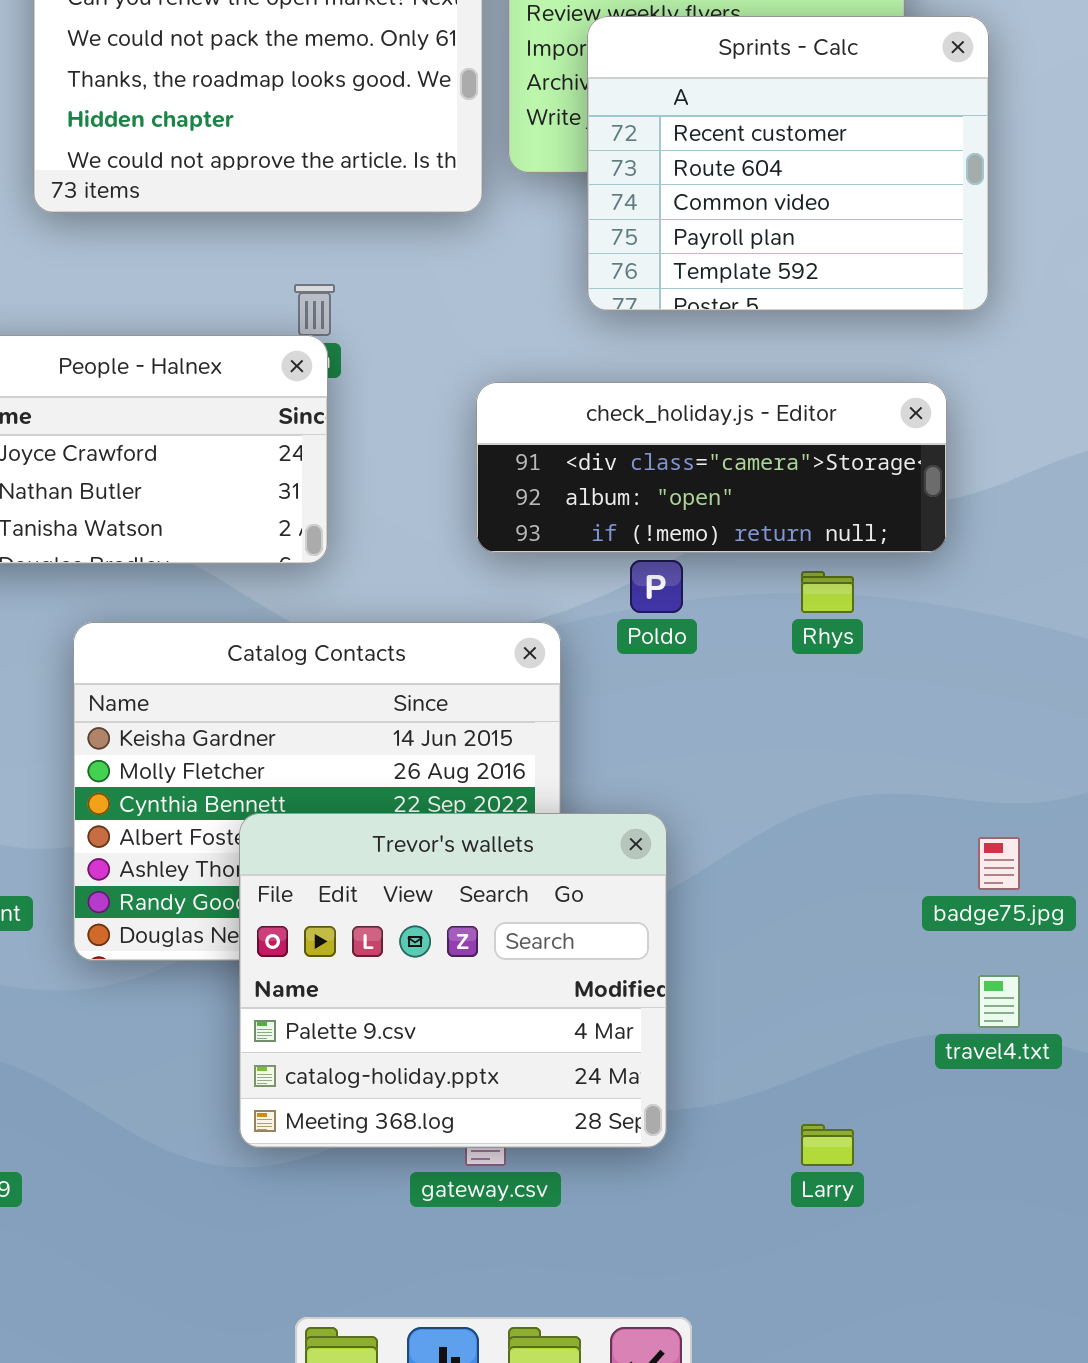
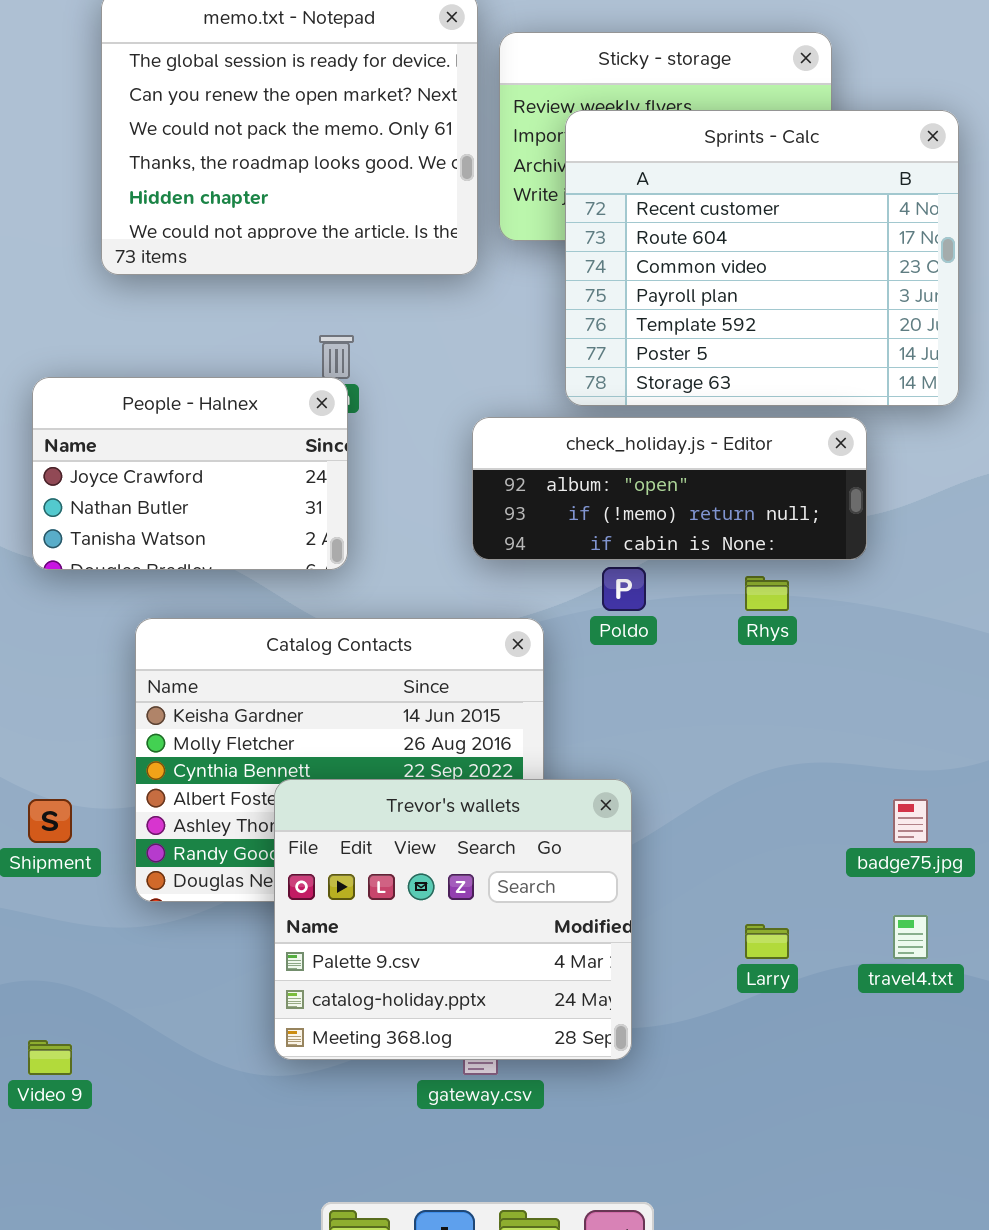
Sprints - Calc: [587,16,989,311] -> [565,110,959,406], resized
check_holiday.js - Editor: [476,382,947,553] -> [472,417,867,560], scrolled down 1 row
Larry: [801,1124,854,1166] -> [745,924,789,959], moved

